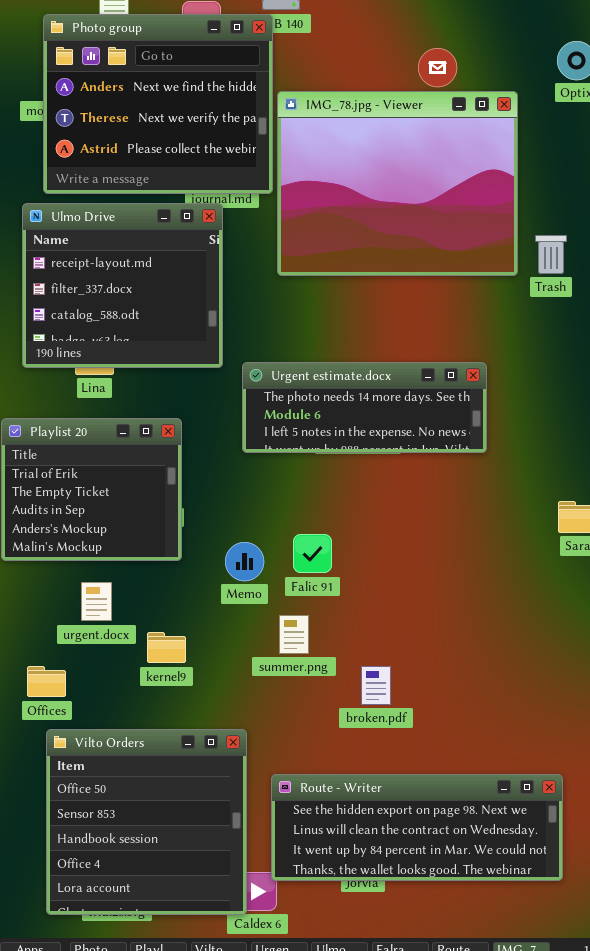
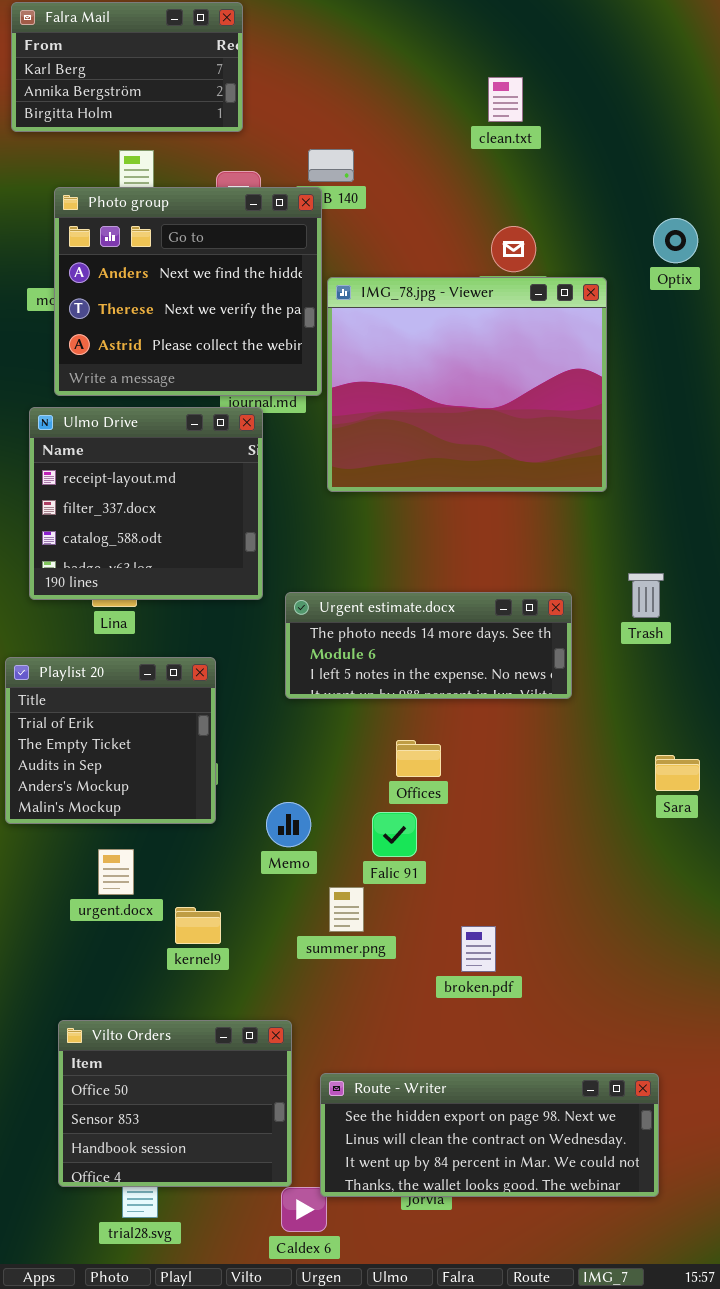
Trash: [535,235,567,274] -> [628,573,664,618], moved
Falic 91: [293,534,332,573] -> [372,812,417,857], moved
Offices: [27,666,66,697] -> [396,740,441,777], moved
broken.pdf: [361,666,391,705] -> [461,926,496,972], moved
Vilto Orders: [46,729,247,915] -> [58,1020,292,1187], resized

